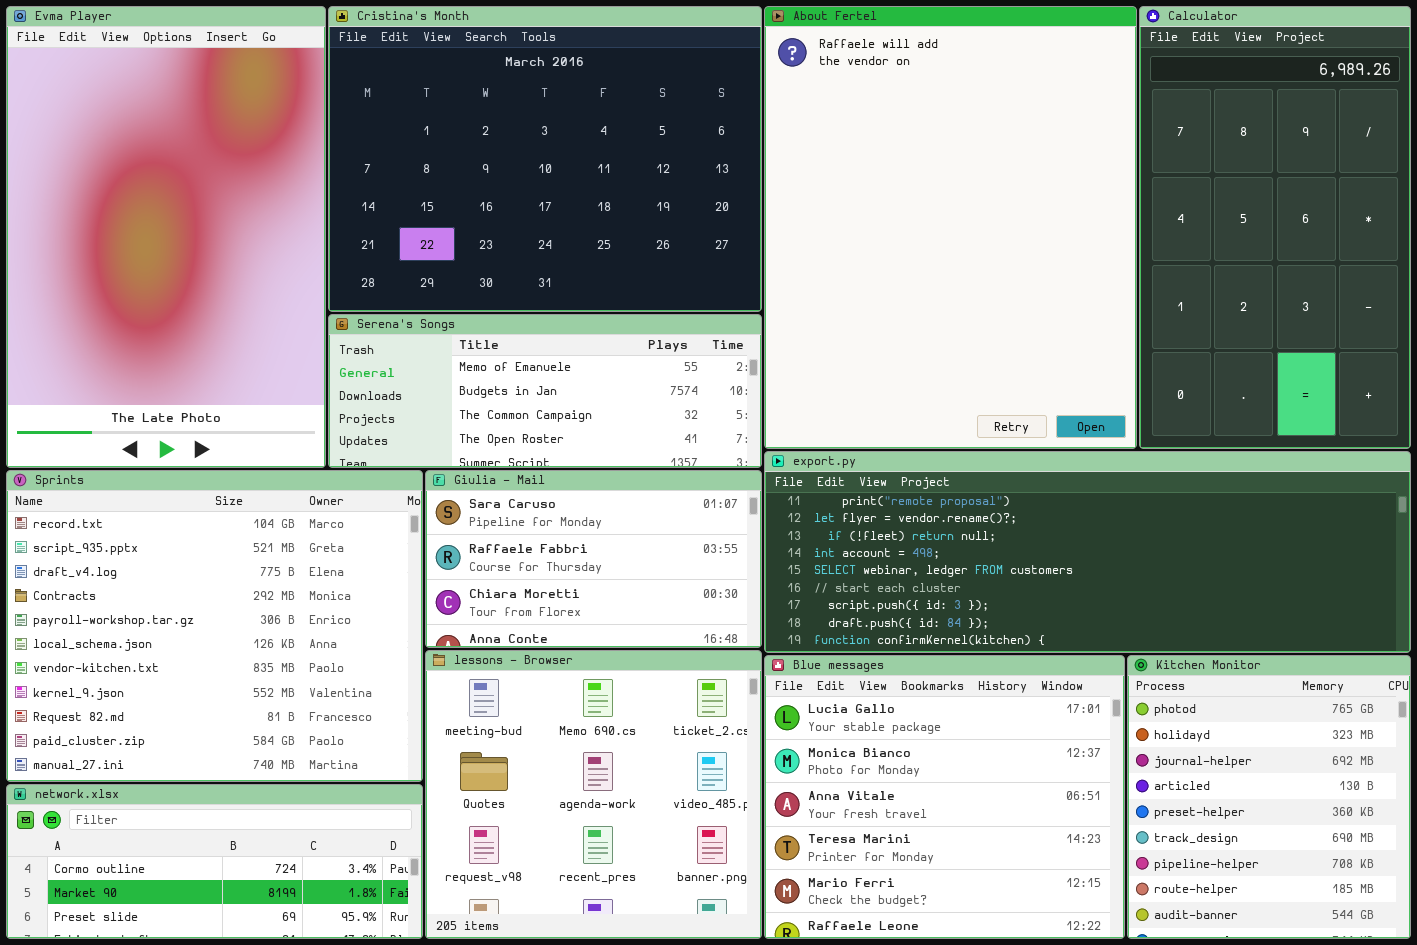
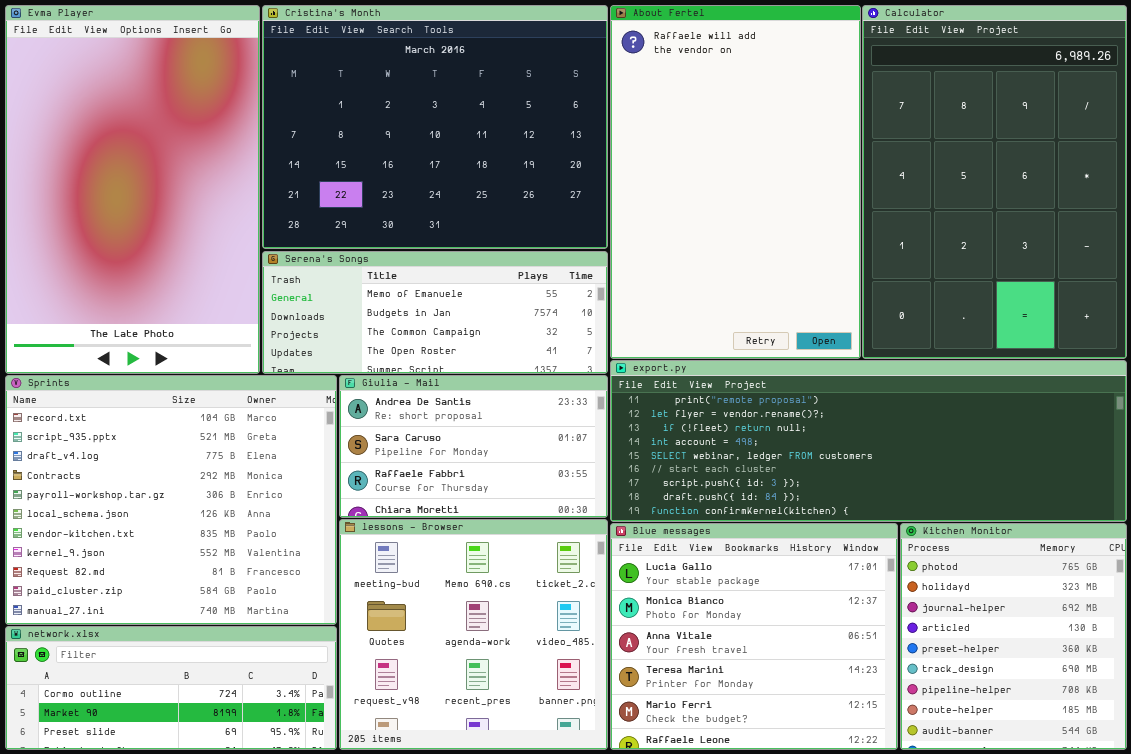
About Fertel: [764,6,1137,449] -> [610,5,861,359], resized
Calculator: [1139,6,1411,449] -> [862,5,1127,359], resized
Giulia - Mail: [425,470,762,648] -> [339,375,608,518], scrolled up 1 row

